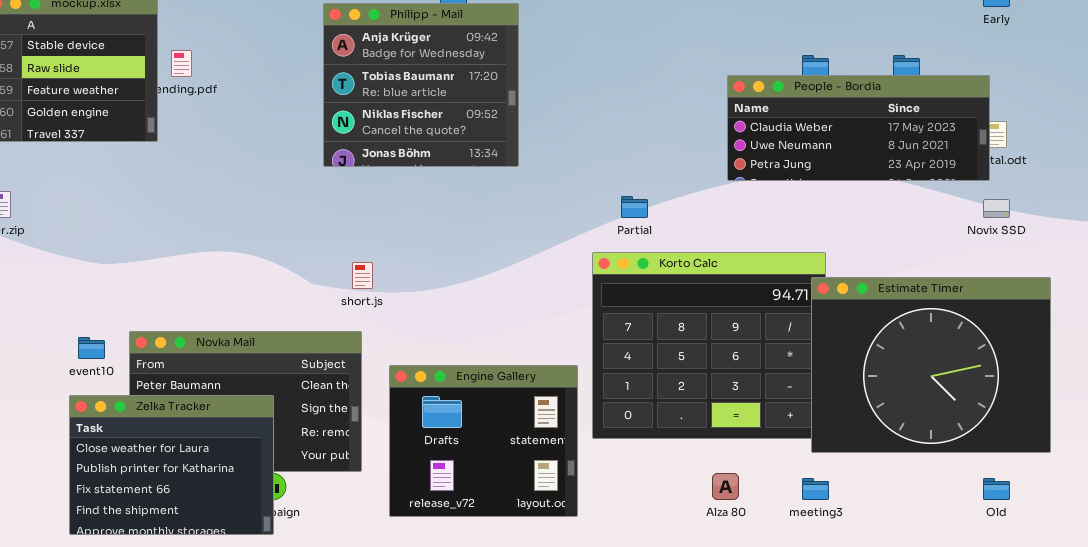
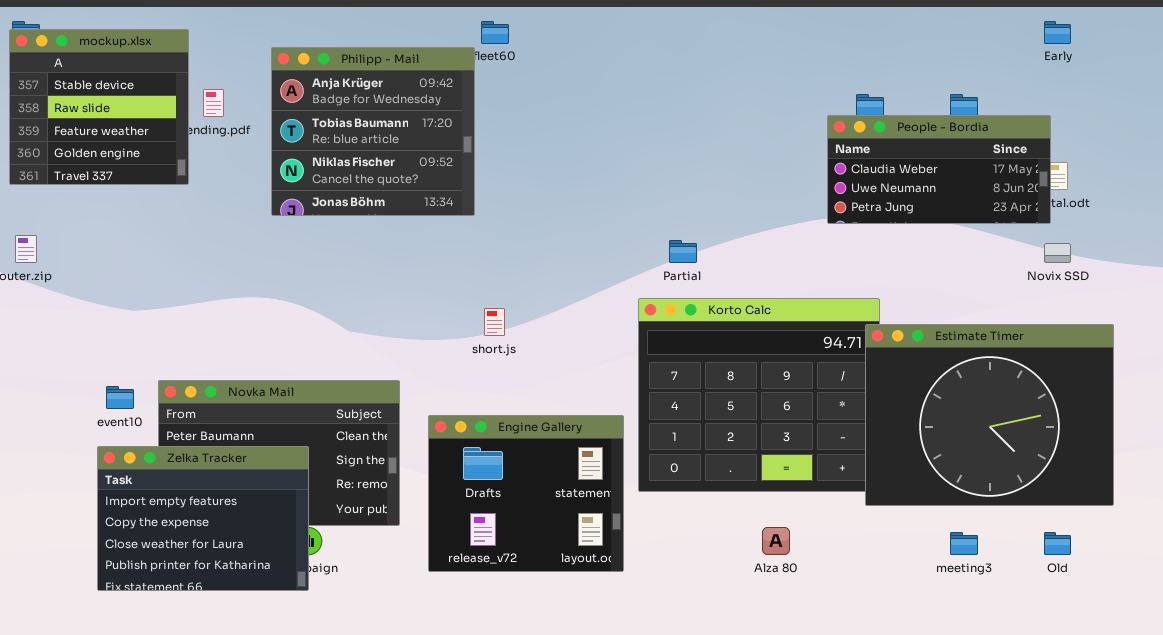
Philipp - Mail: [323,3,519,167] -> [271,47,475,216], moved
People - Bordia: [727,75,990,181] -> [827,115,1051,224], resized
short.js: [352,262,373,289] -> [484,308,505,336], moved
Zelka Tracker: [69,395,274,535] -> [97,446,309,591], scrolled up 2 rows
meeting3: [802,478,829,500] -> [950,532,978,555], moved

